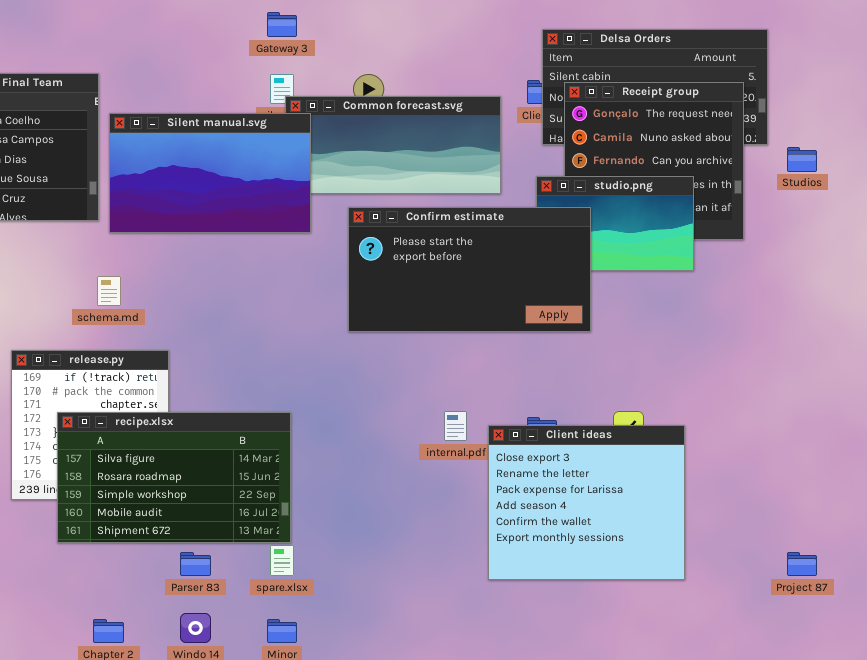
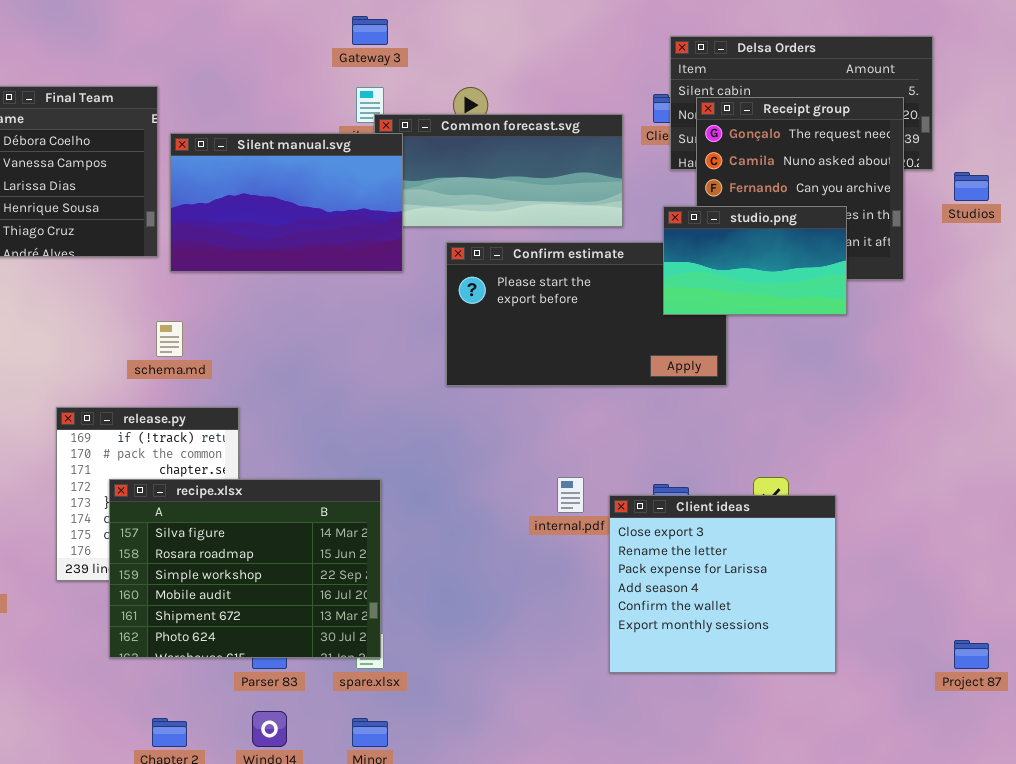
studio.png: [536,176,694,271] -> [663,206,847,315], raised
recipe.xlsx: [57,412,291,543] -> [109,479,381,658], resized

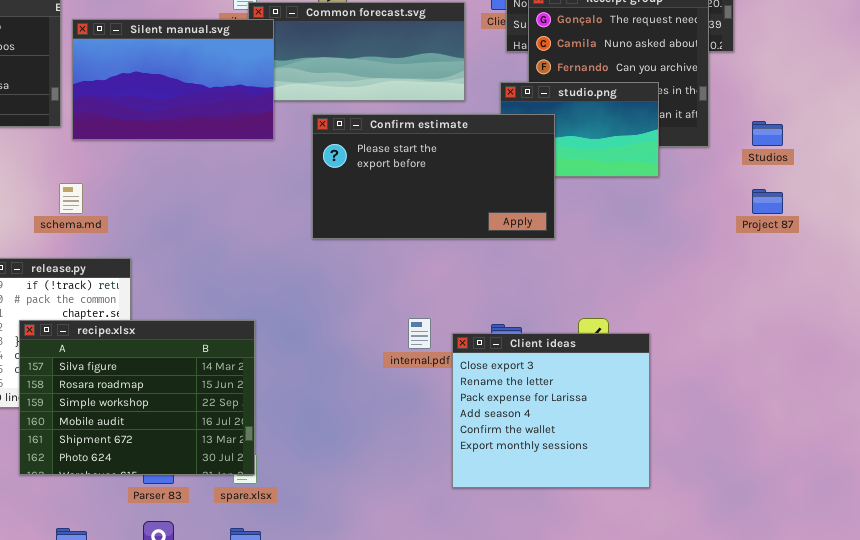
Studios: [954,172,989,201] -> [752,121,783,146], moved
Confirm estimate: [446,242,727,386] -> [312,114,555,239], raised
Project 87: [954,640,989,669] -> [752,189,783,214], moved

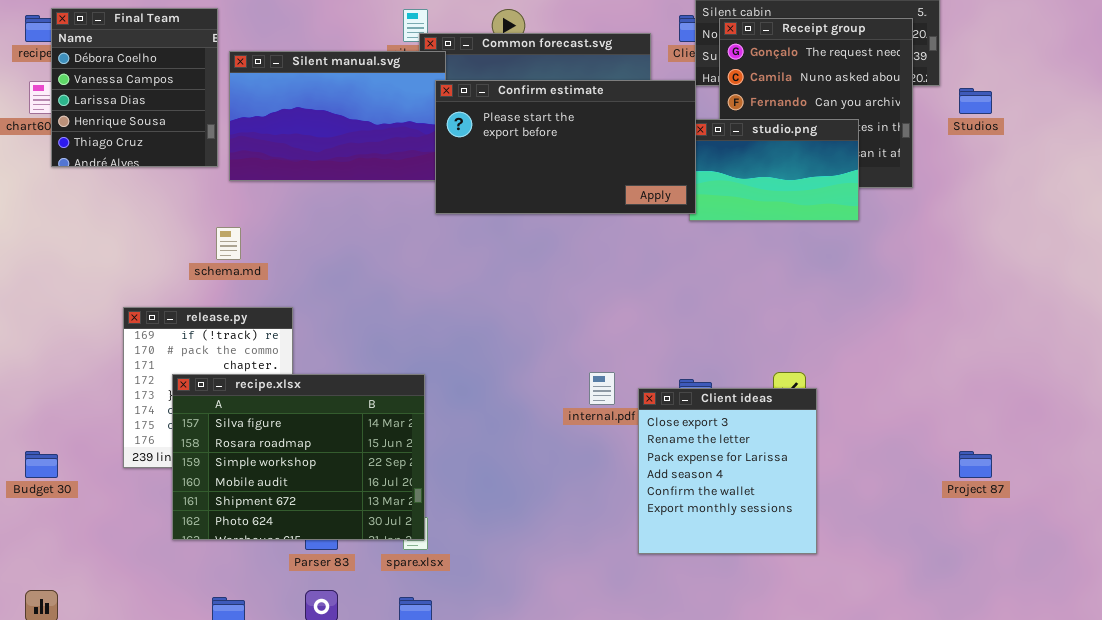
Confirm estimate: [312,114,555,239] -> [435,80,696,214], moved
Studios: [752,121,783,146] -> [959,88,992,114], moved
Project 87: [752,189,783,214] -> [959,451,992,478], moved
Client ideas: [452,333,650,488] -> [638,388,817,554], resized

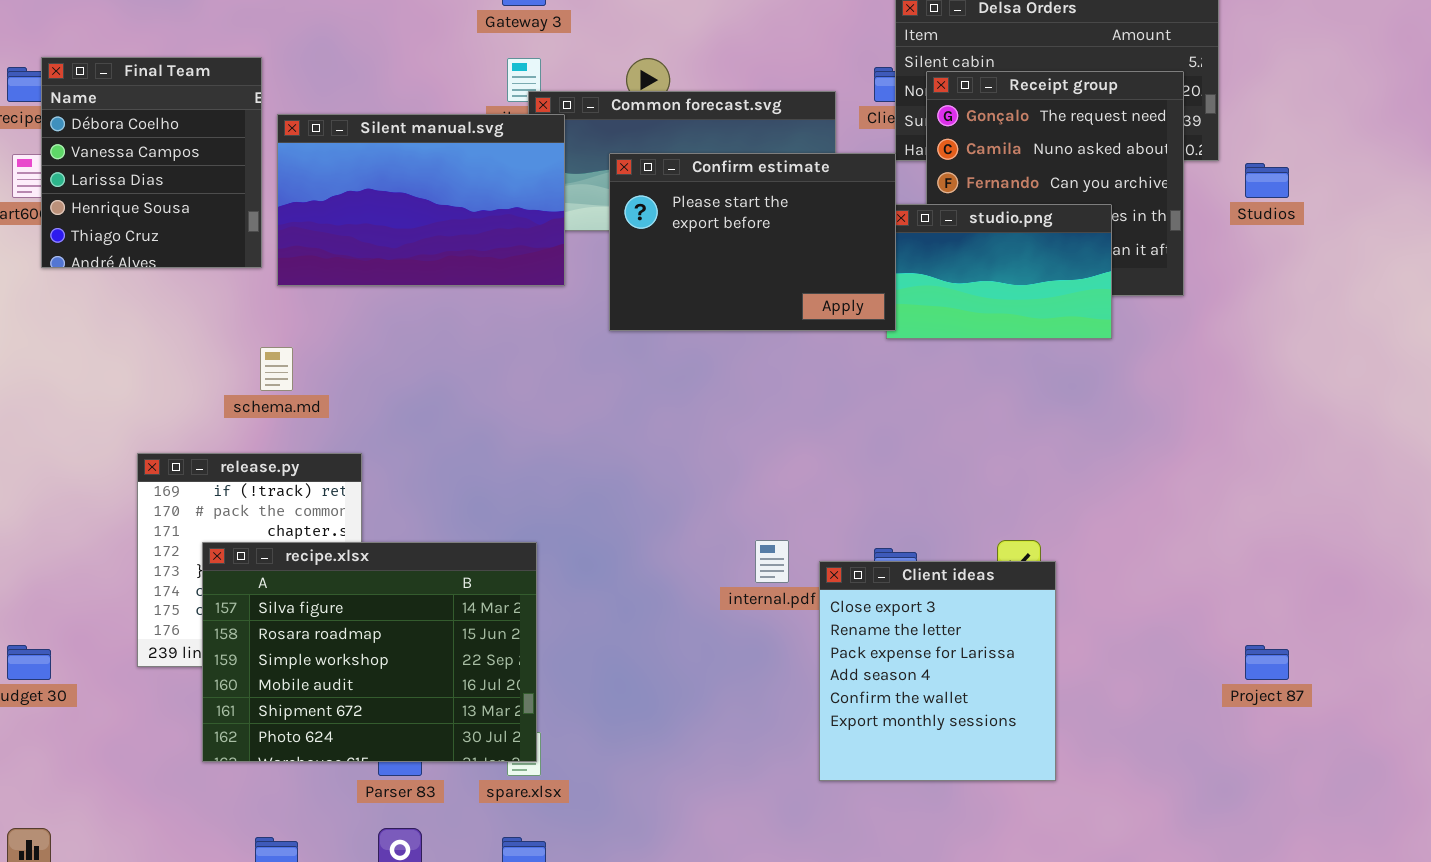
Confirm estimate: [435,80,696,214] -> [609,153,896,331], resized

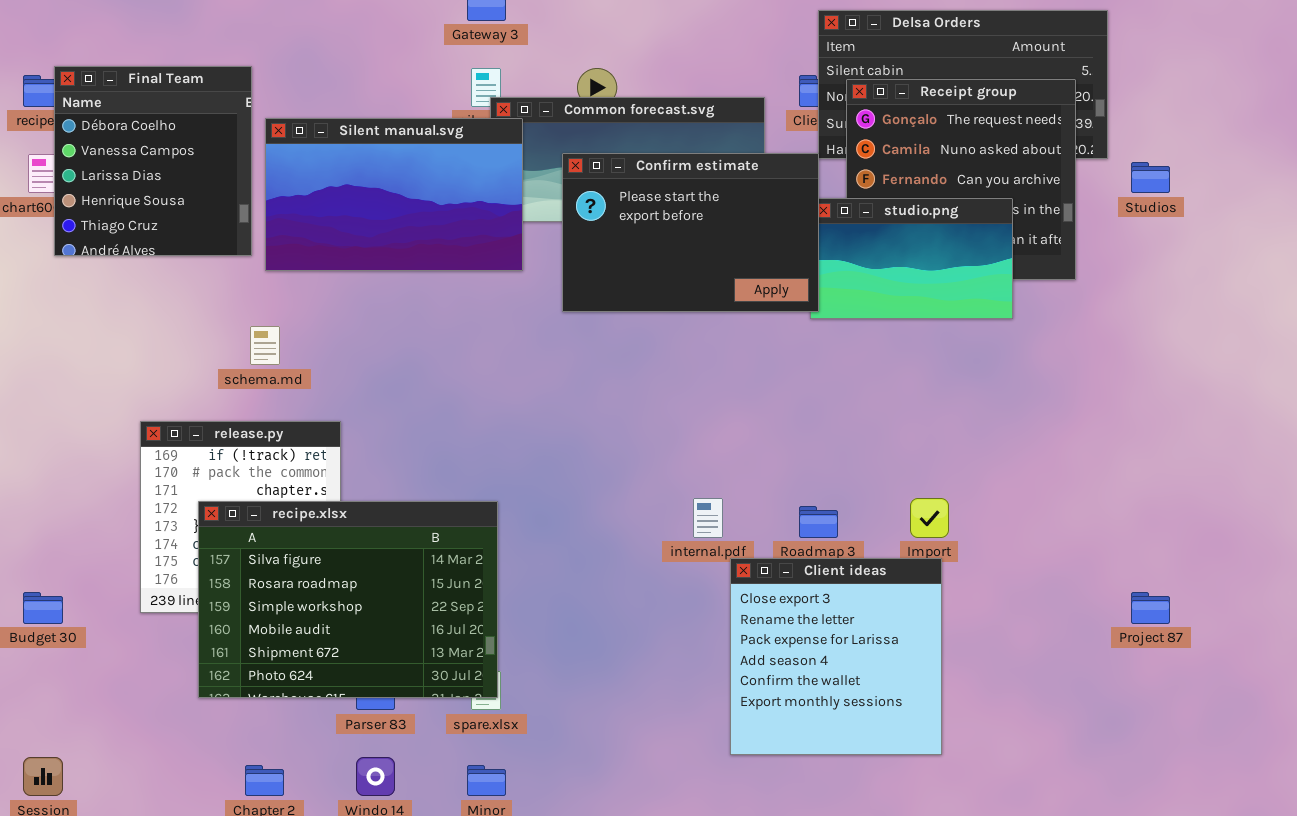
Client ideas: [819,561,1056,781] -> [730,558,942,755], moved

